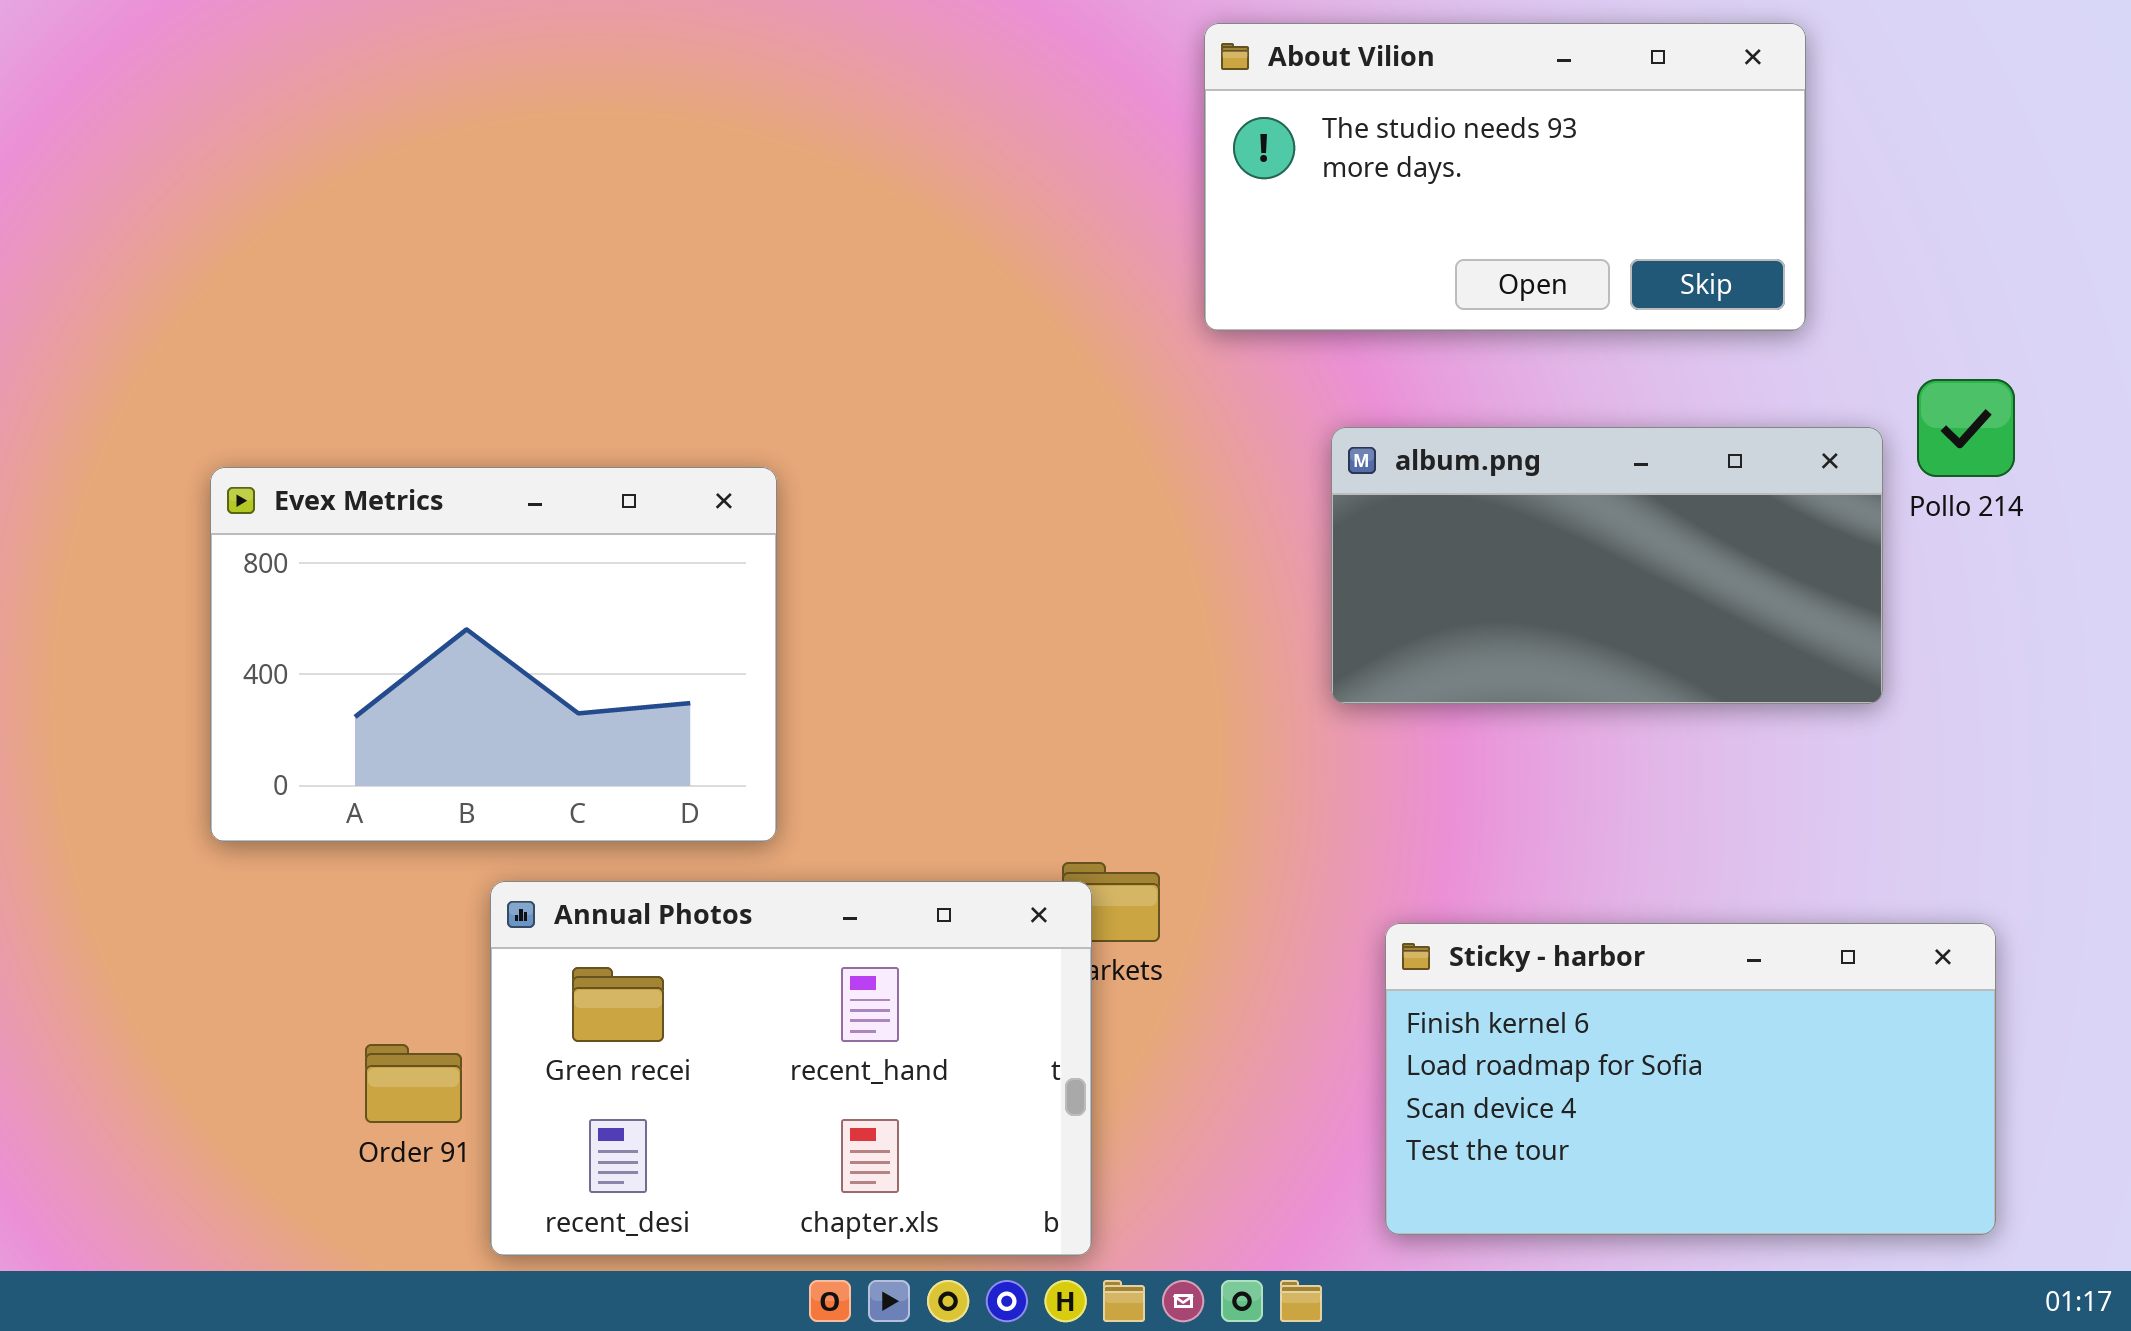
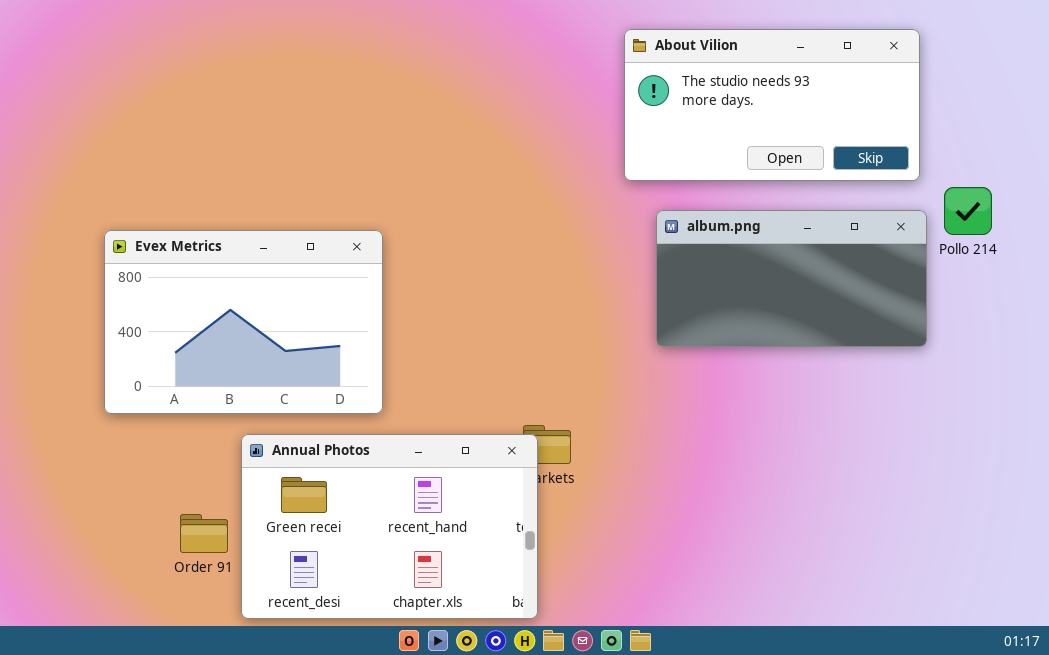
About Vilion: [1204,23,1806,331] -> [624,29,920,181], moved
Sticky - harbor: [1385,923,1996,1235] -> none, closed

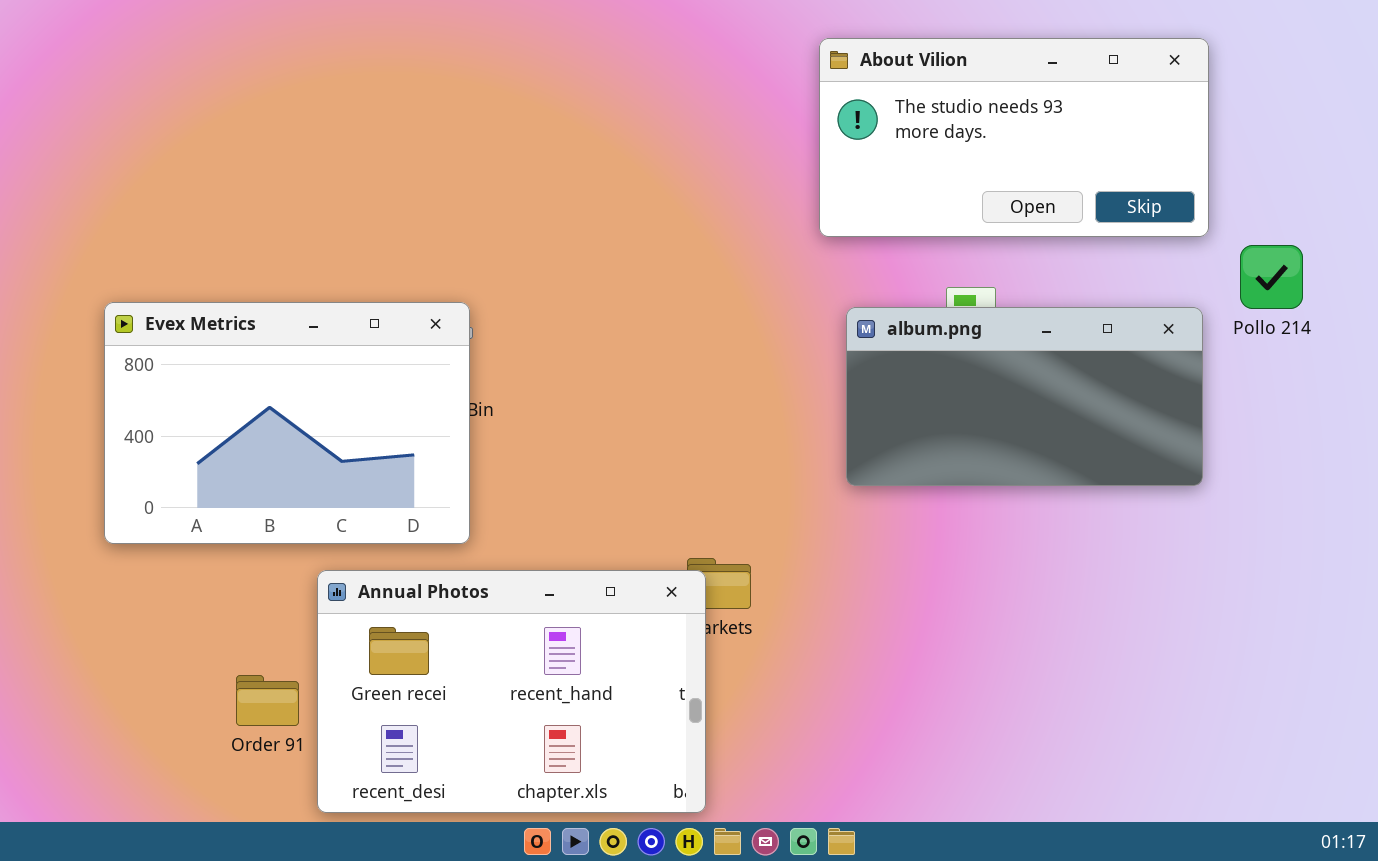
album.png: [656,210,927,347] -> [846,307,1203,486], moved
Evex Metrics: [104,230,383,414] -> [104,302,470,544], moved

